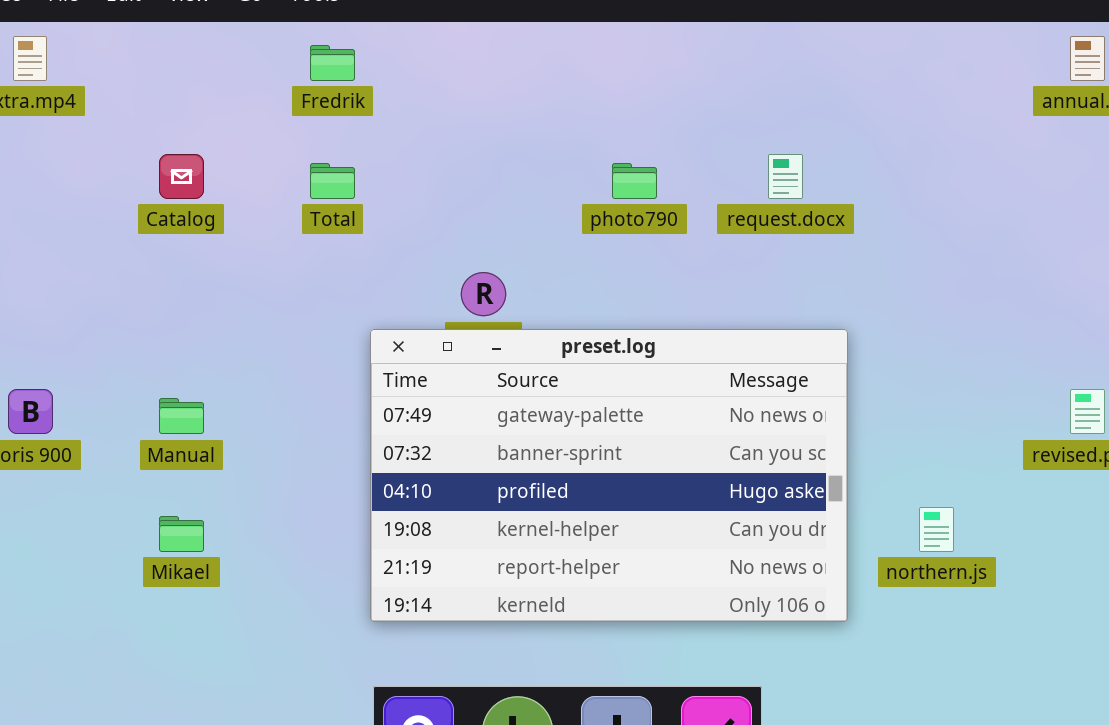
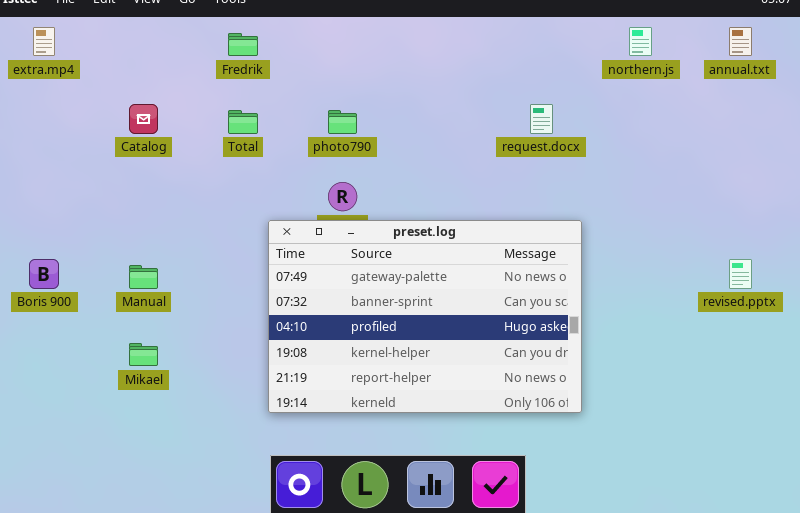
photo790: [612,163,657,199] -> [328,110,357,134], moved
northern.js: [919,507,954,552] -> [629,27,652,56], moved

